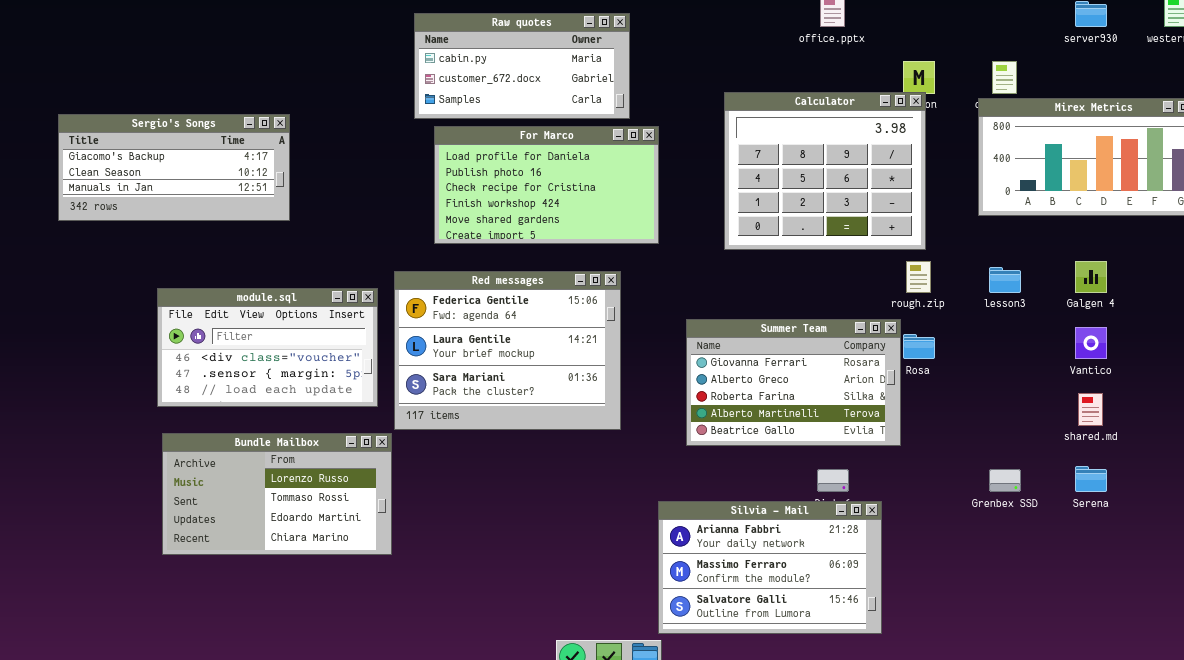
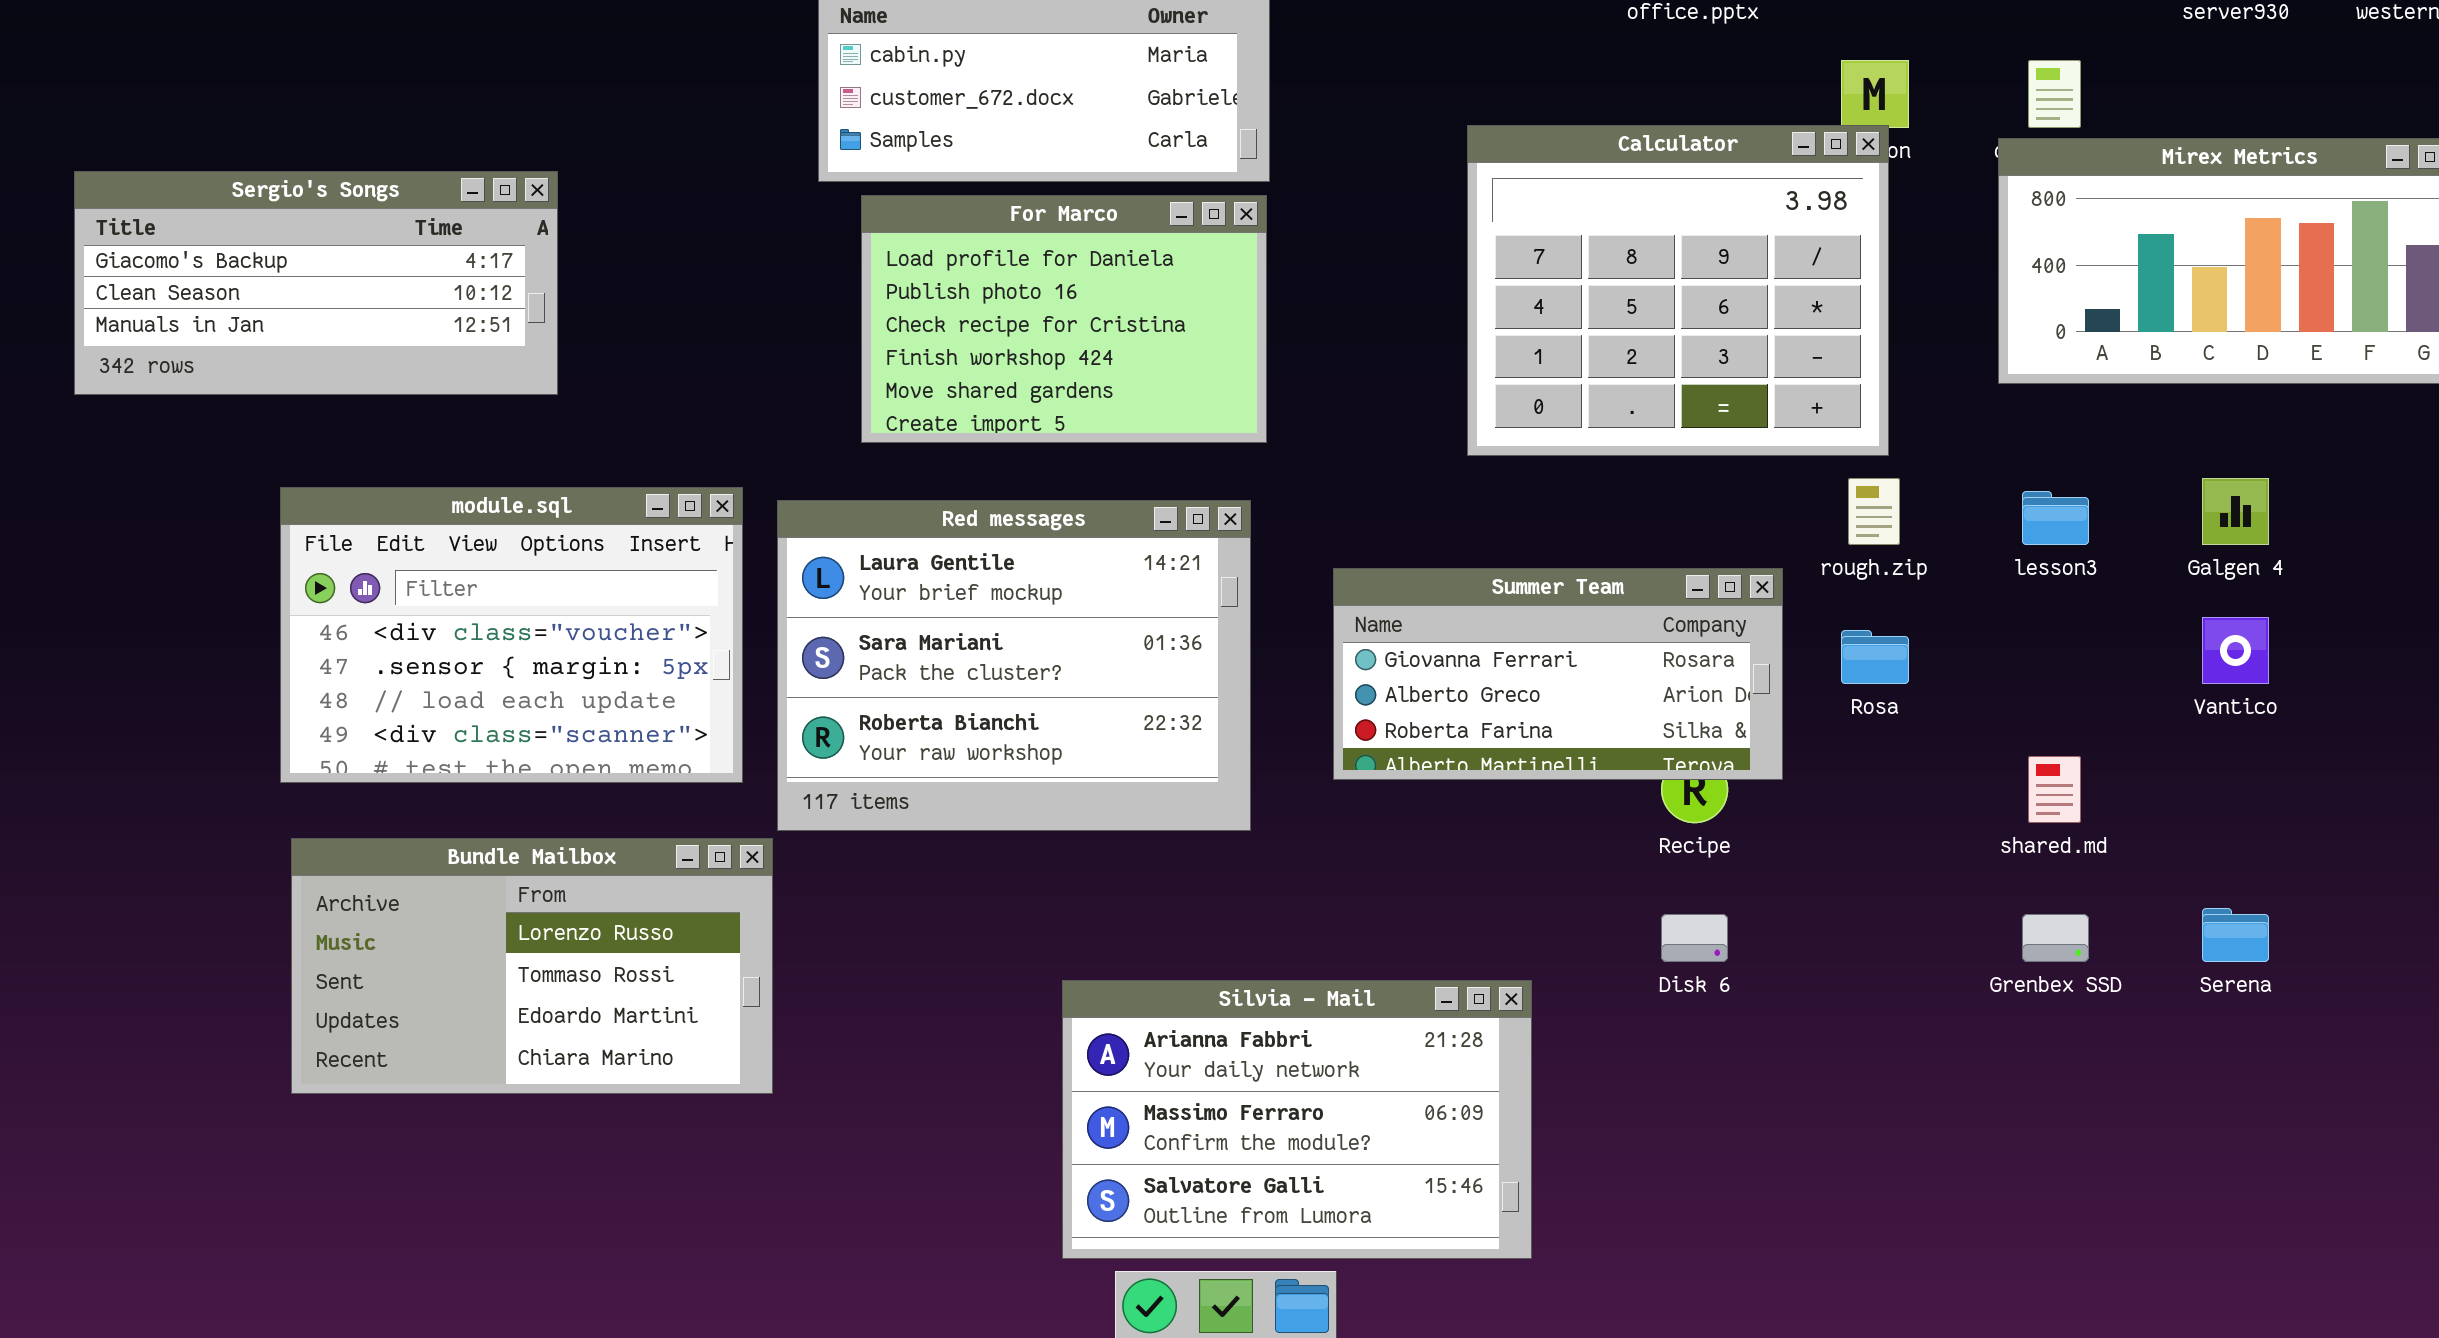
For Marco: [434,126,659,244] -> [861,195,1267,443], resized
Red messages: [394,271,621,430] -> [777,500,1251,831], scrolled down 1 row
module.sql: [157,288,378,407] -> [280,487,743,783], resized
Summer Team: [686,319,901,446] -> [1333,568,1783,780], moved, resized
shared.md: [1078,393,1103,426] -> [2028,756,2081,823], moved
Silvia - Mail: [658,501,882,634] -> [1062,980,1532,1259], moved

